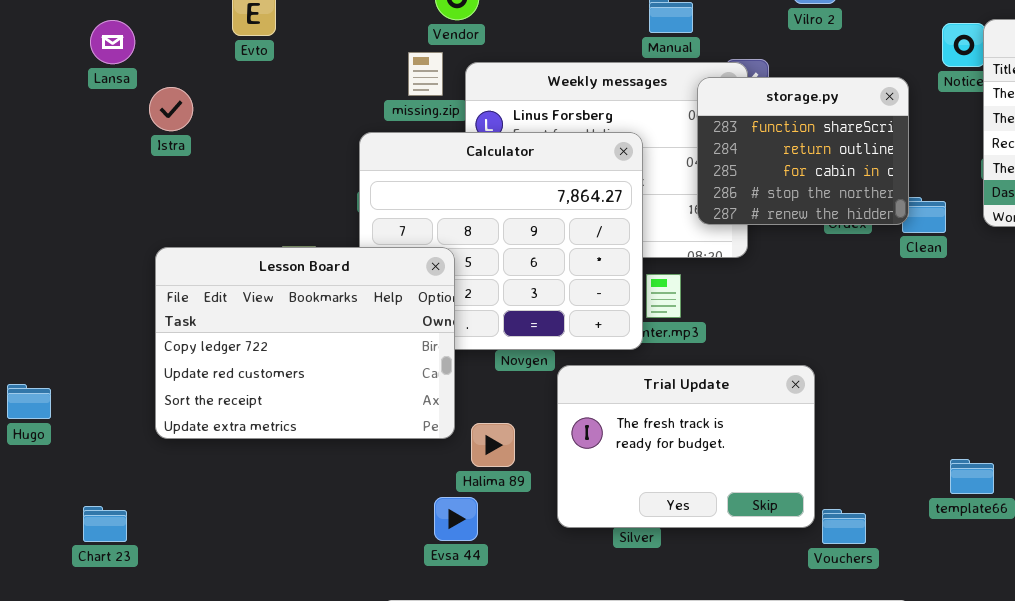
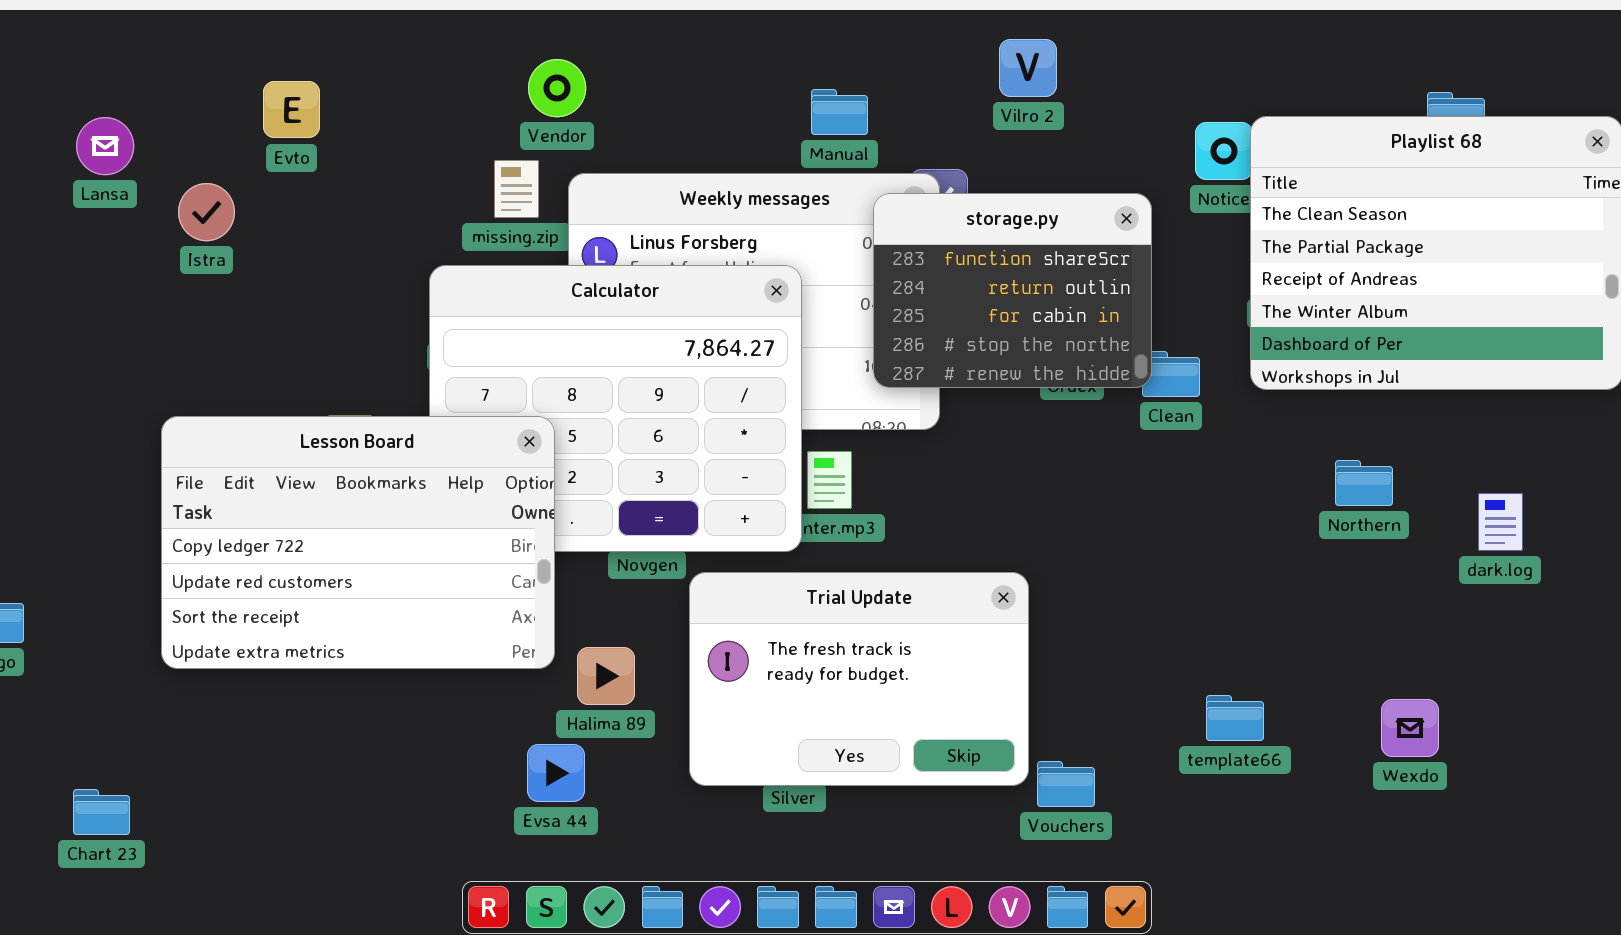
Istra: [149,87,193,131] -> [178,183,235,241], moved
Chart 23: [83,506,127,542] -> [73,789,130,835], moved

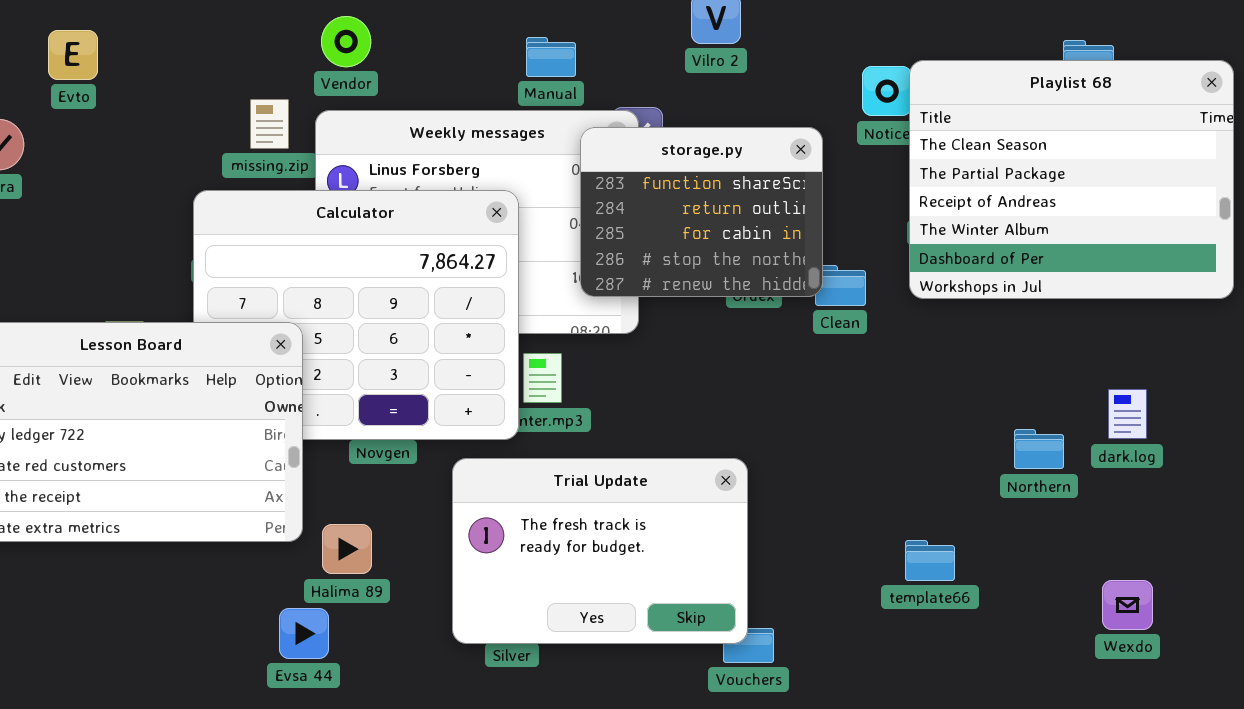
Vendor: [528,59,586,117] -> [321,16,371,67], moved
Northern: [1335,460,1393,506] -> [1014,429,1064,469], moved
Trial Update: [689,572,1029,786] -> [452,458,748,644], moved
template66: [1206,695,1264,741] -> [905,540,955,581], moved
Wexdo: [1381,699,1439,757] -> [1102,580,1153,630], moved

